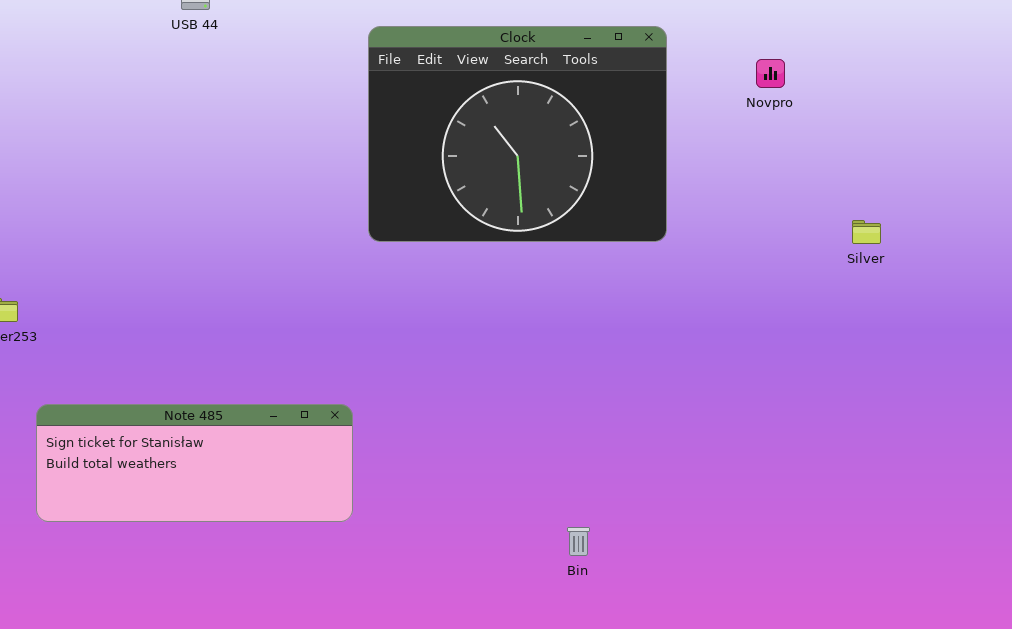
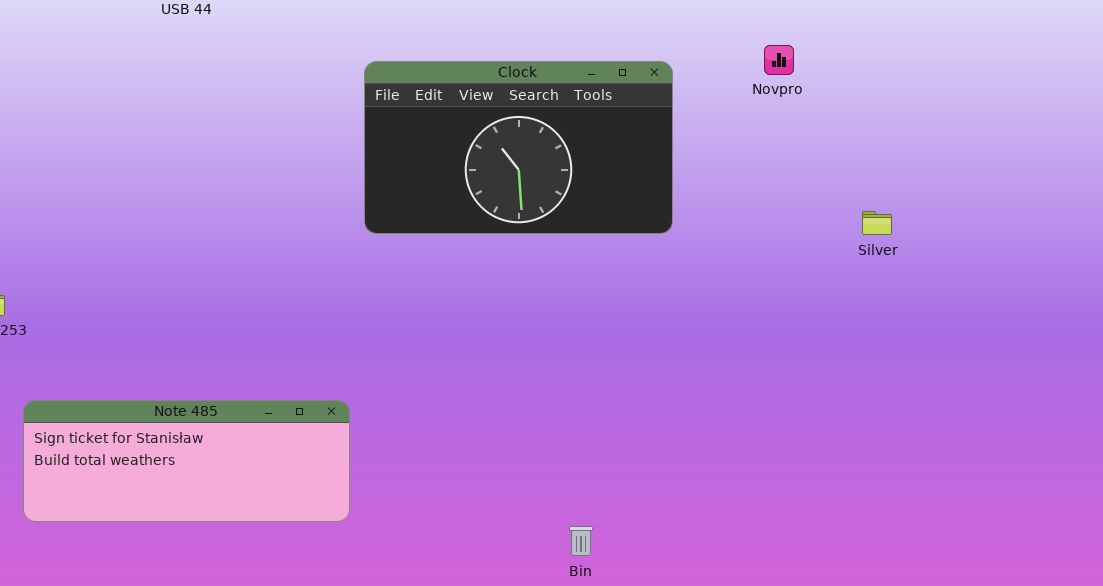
Clock: [368,26,667,242] -> [364,61,673,234], resized

